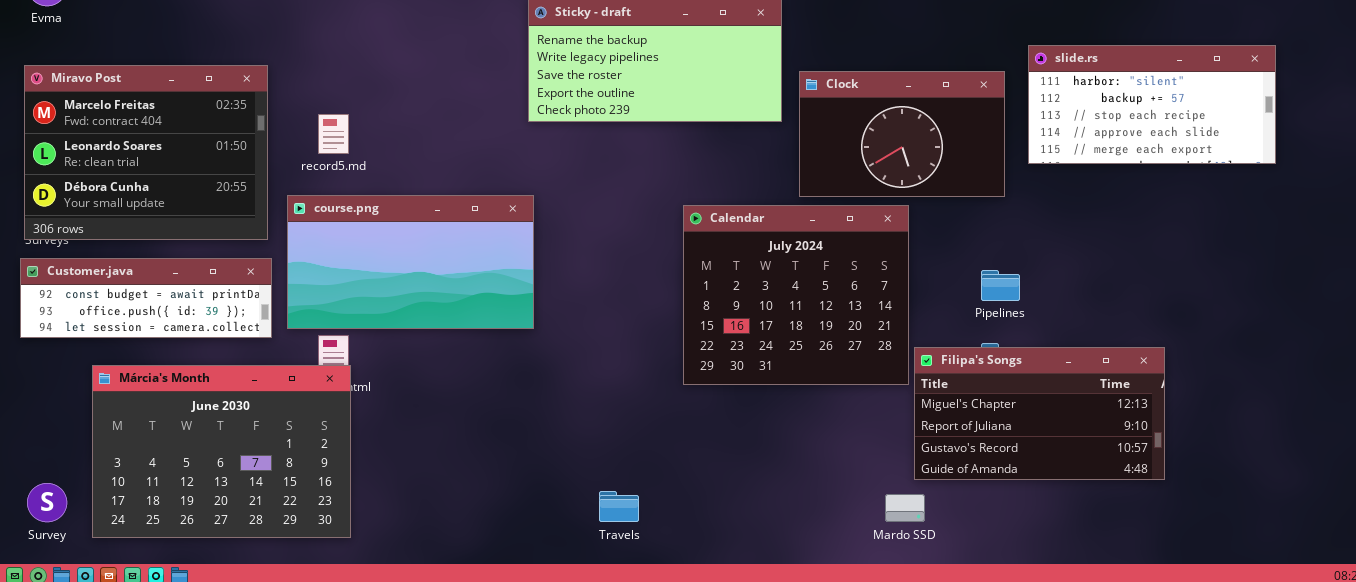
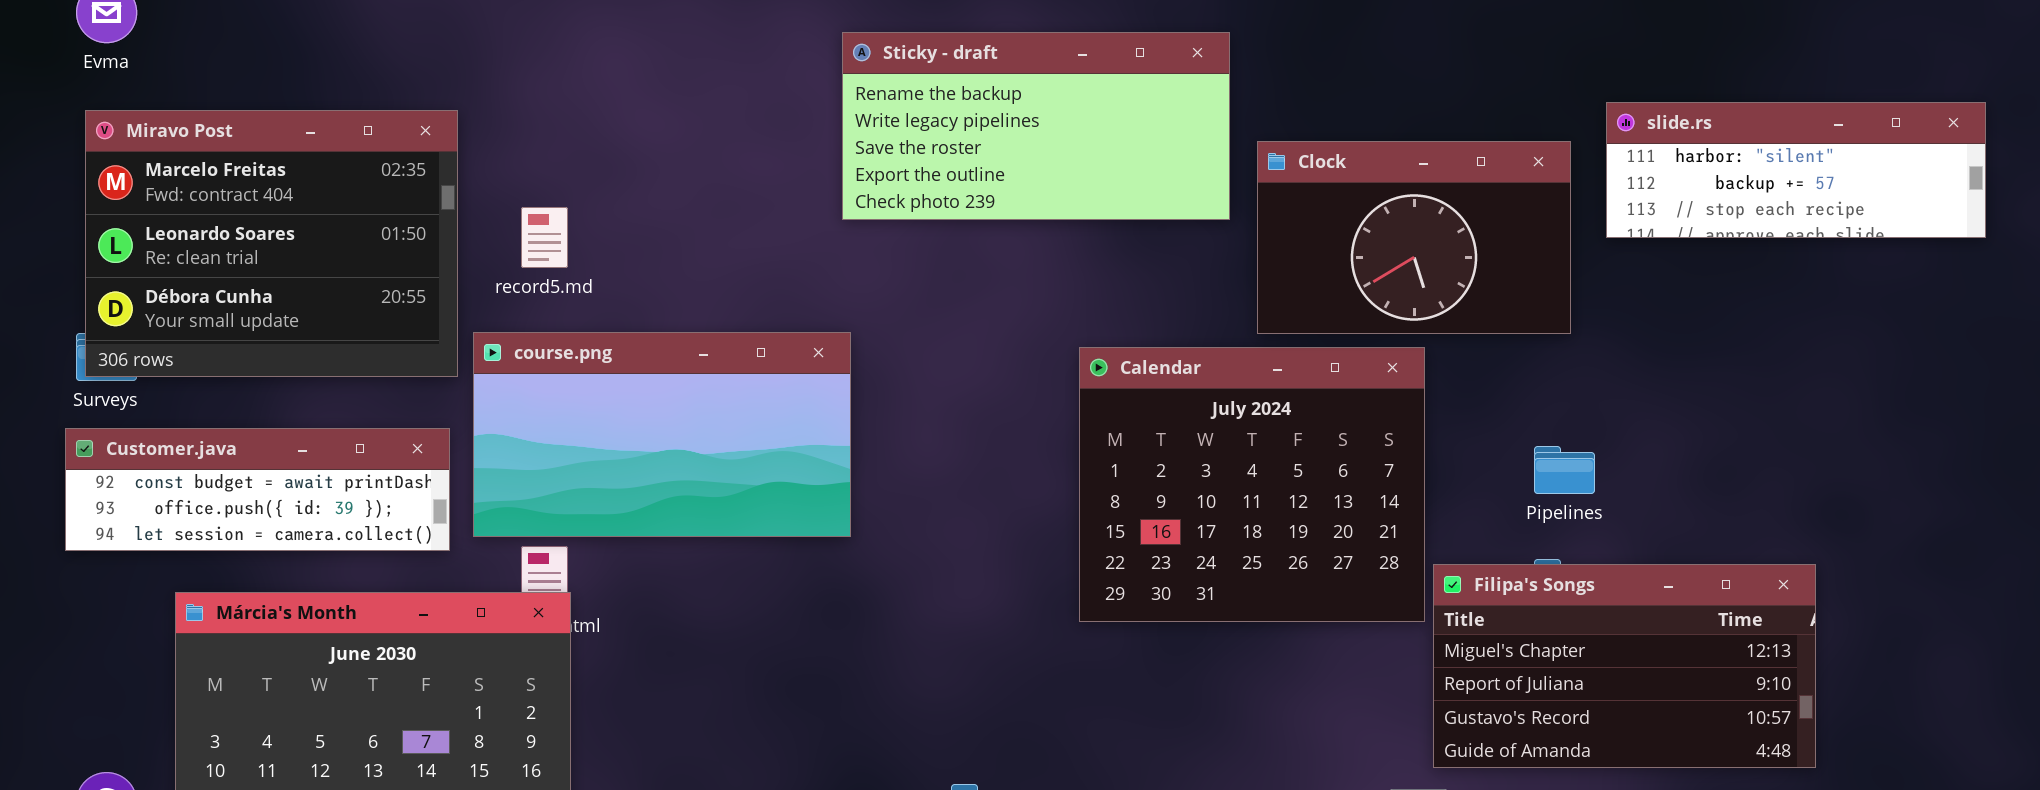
slide.rs: [1028,45,1276,164] -> [1606,102,1986,238], resized
Miravo Post: [24,65,268,240] -> [85,110,458,377], moved

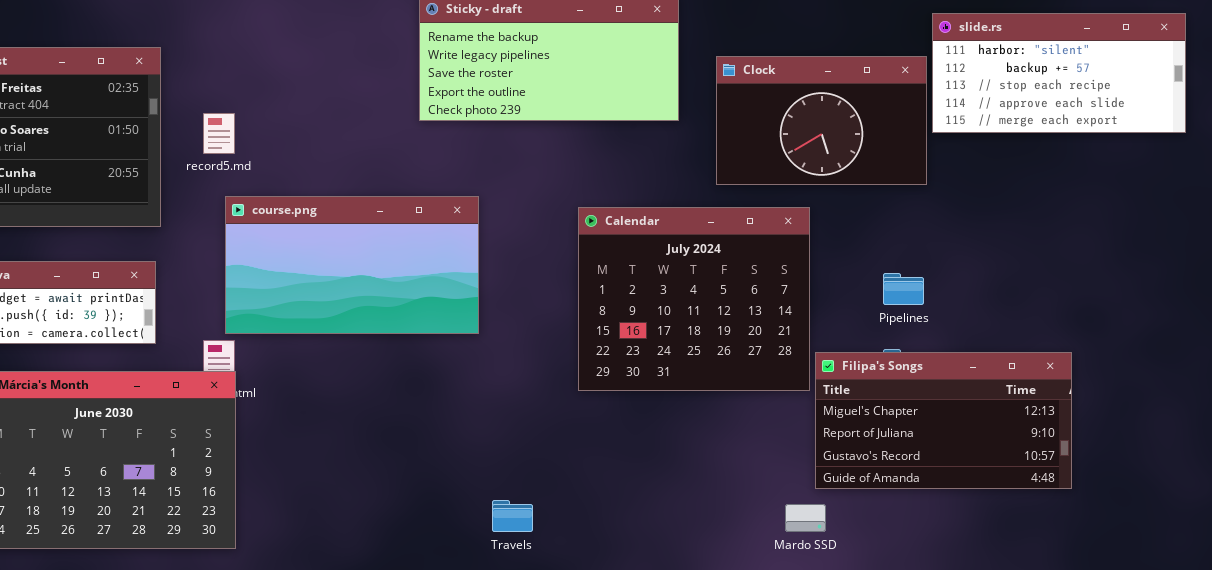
slide.rs: [1606,102,1986,238] -> [932,13,1186,133], resized
Clock: [1257,141,1571,334] -> [716,56,927,185], moved
course.png: [473,332,851,537] -> [225,196,479,334], moved

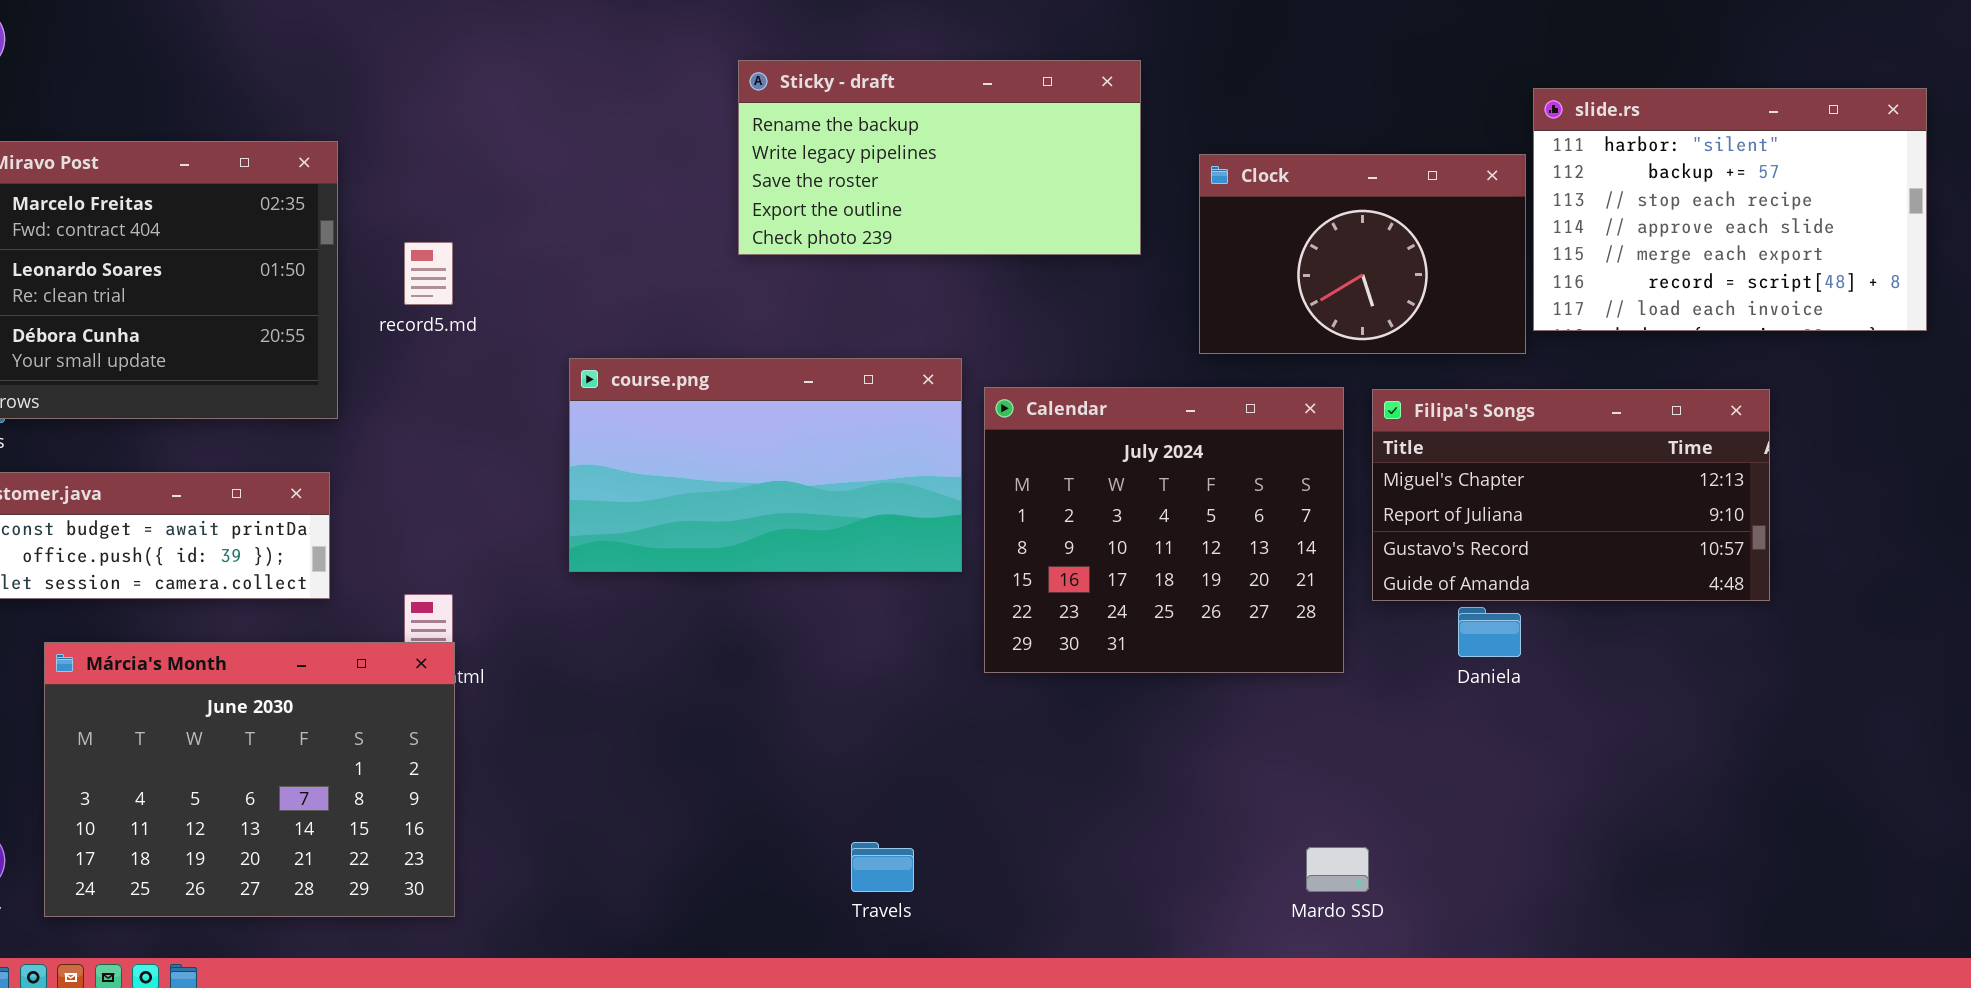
slide.rs: [932,13,1186,133] -> [1533,88,1927,331], resized
course.png: [225,196,479,334] -> [569,358,962,572], moved
Filipa's Songs: [815,352,1072,489] -> [1372,389,1770,601], moved

